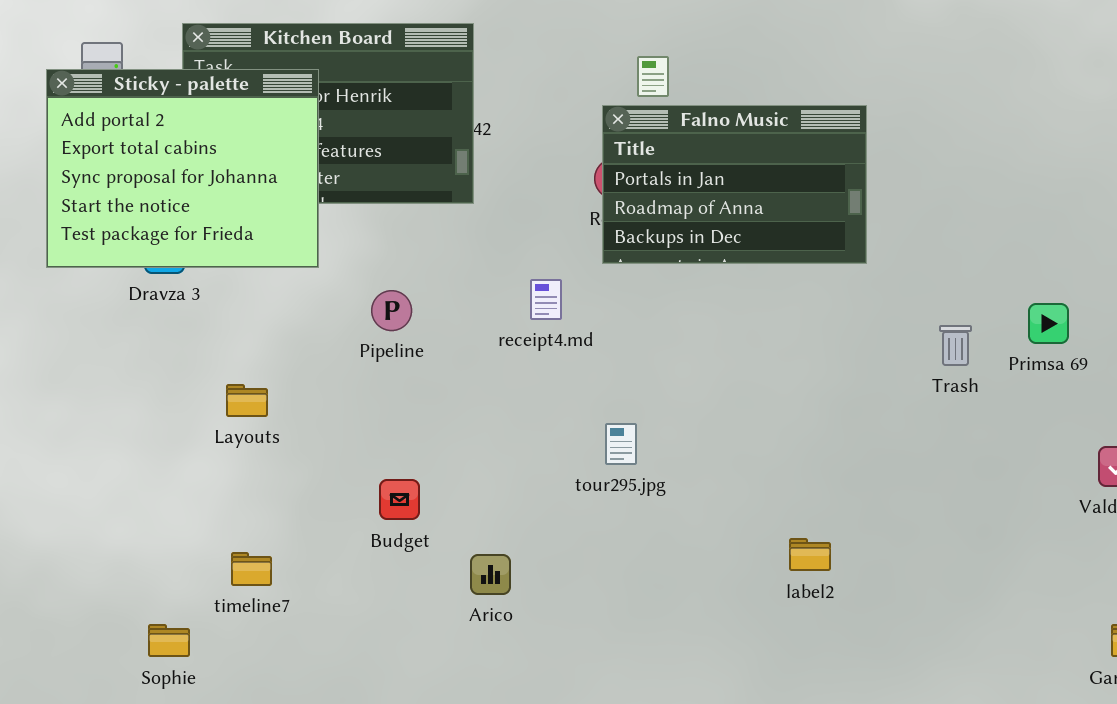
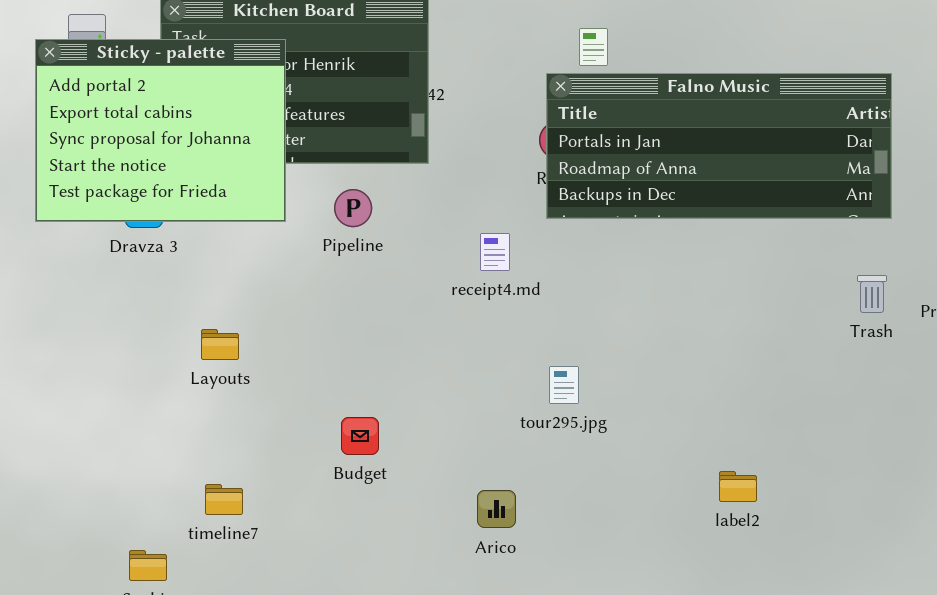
Falno Music: [602,105,867,264] -> [546,73,892,219], resized
Pipeline: [371,290,412,331] -> [334,189,372,227], moved
Arico: [470,554,511,595] -> [477,490,516,528], moved

